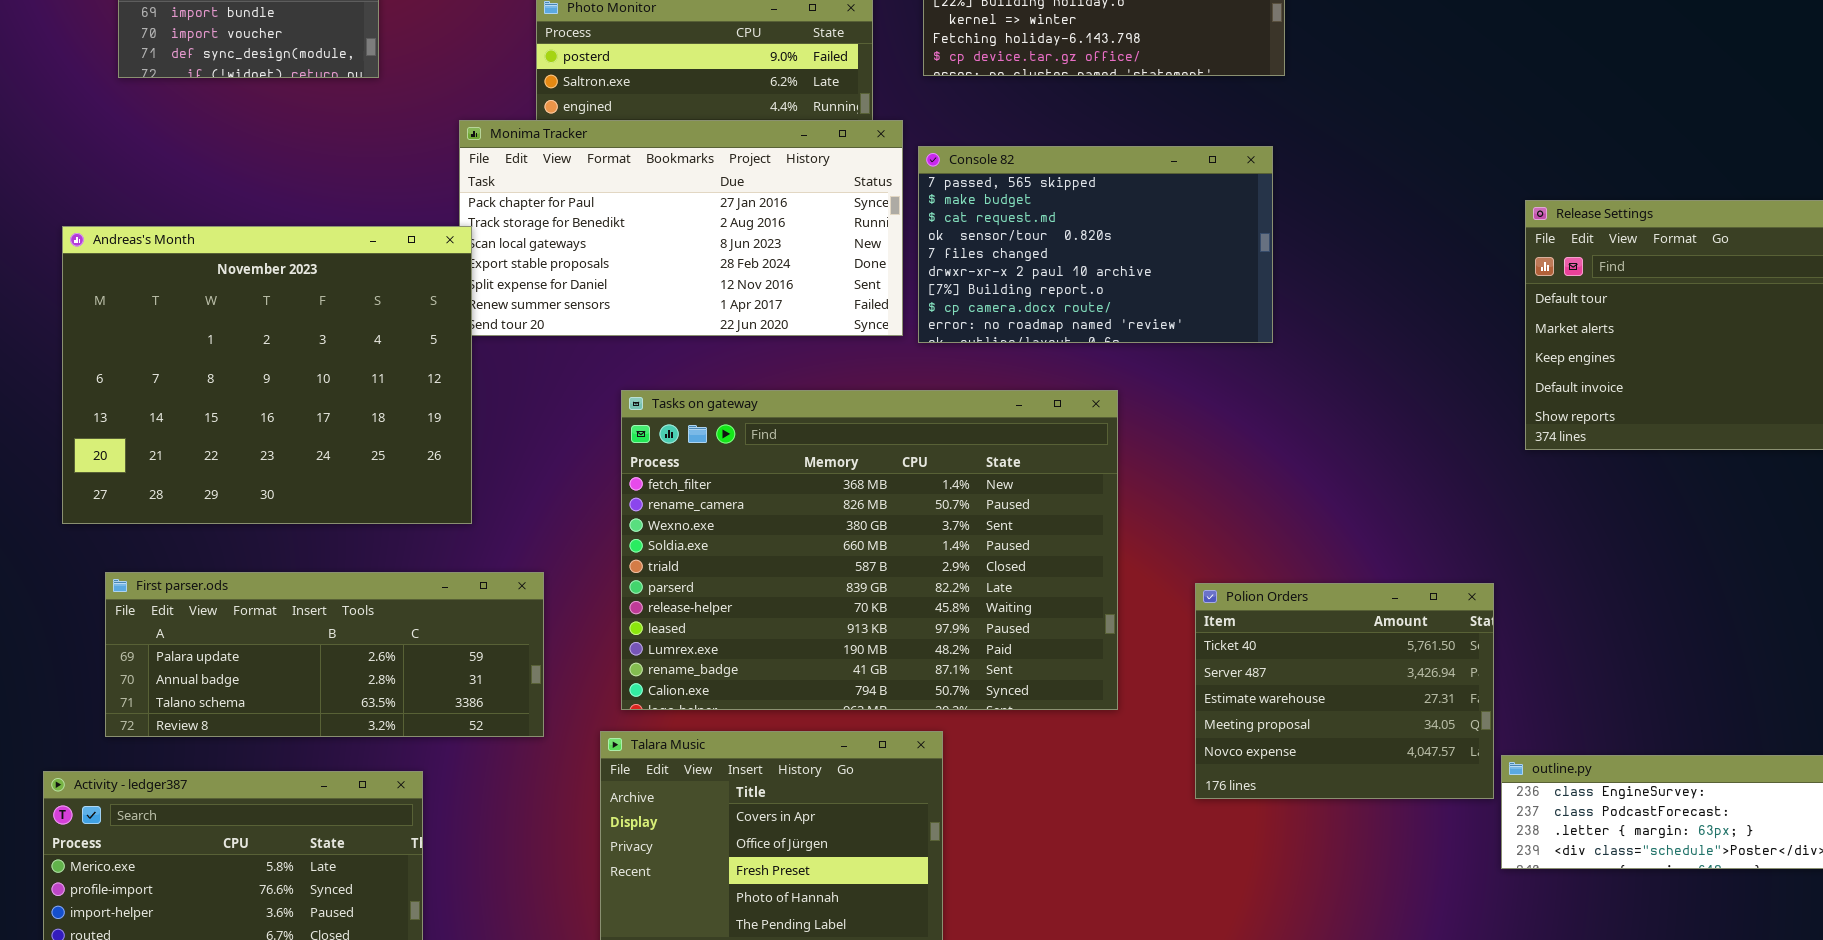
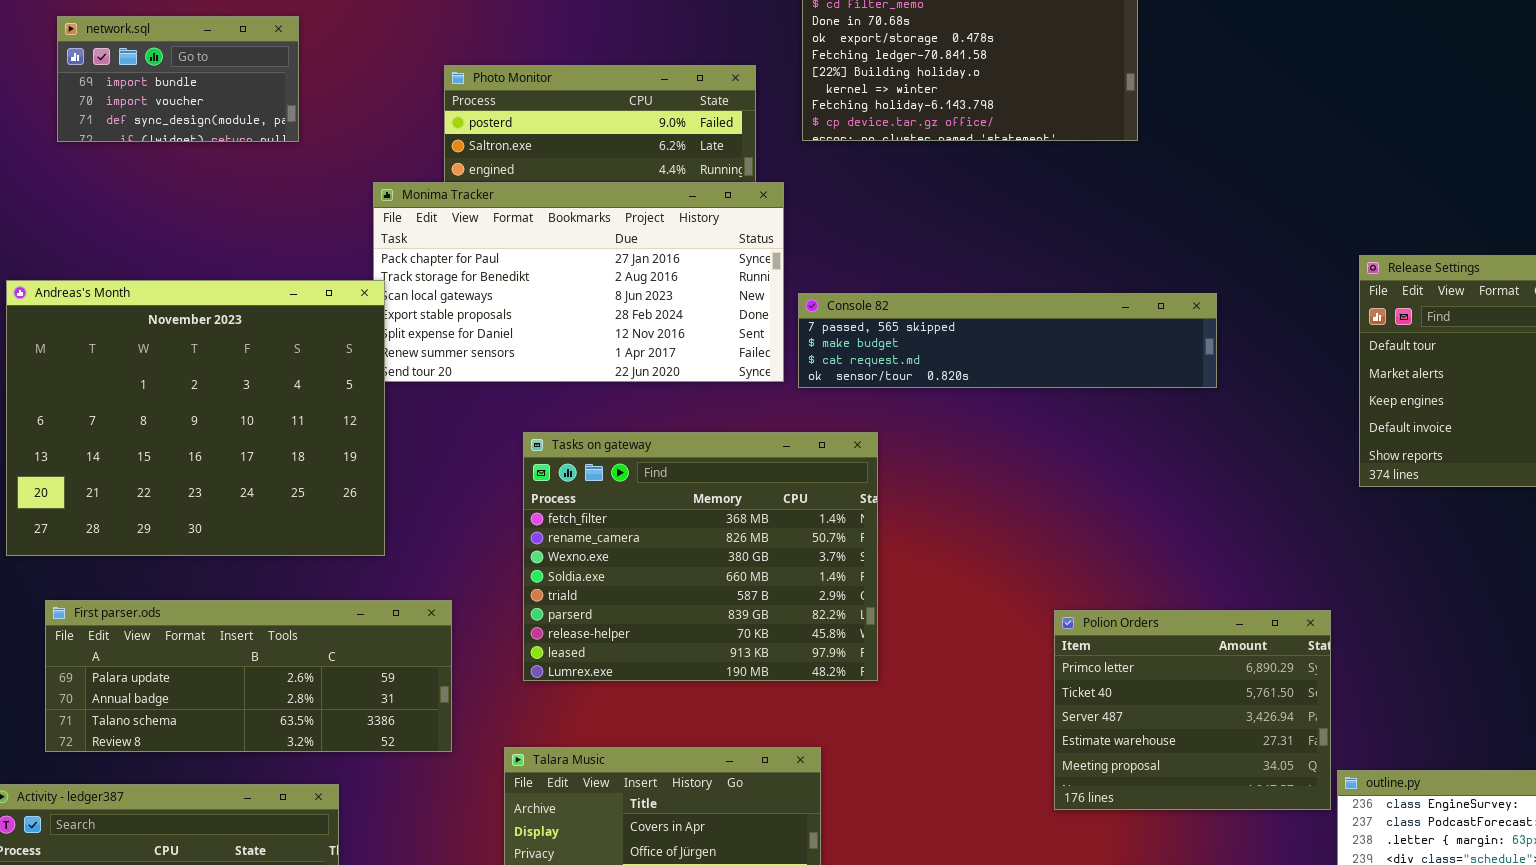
Console 82: [918,146,1273,343] -> [798,293,1217,388], resized
Tasks on gateway: [621,390,1118,710] -> [523,432,878,681], resized
Polion Orders: [1195,583,1494,799] -> [1054,610,1331,810], scrolled up 1 row

